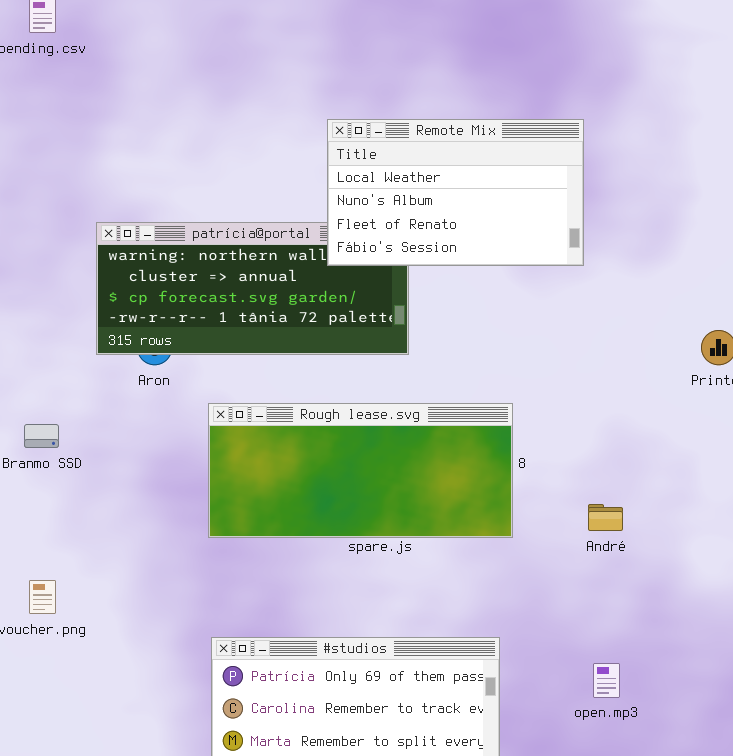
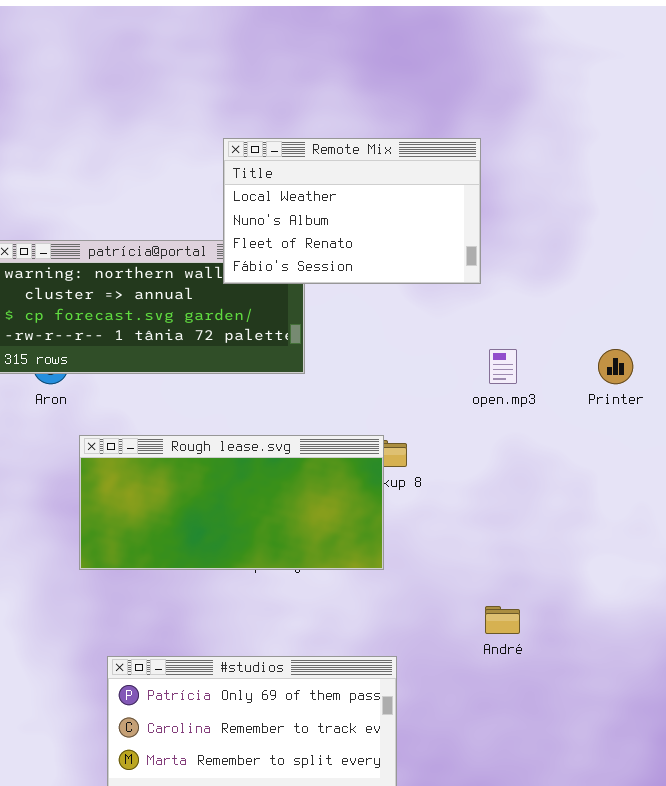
Rough lease.svg: [208,403,513,538] -> [79,435,384,570], moved
André: [588,504,623,531] -> [485,606,520,634], moved
open.mp3: [593,663,620,698] -> [489,349,517,384], moved

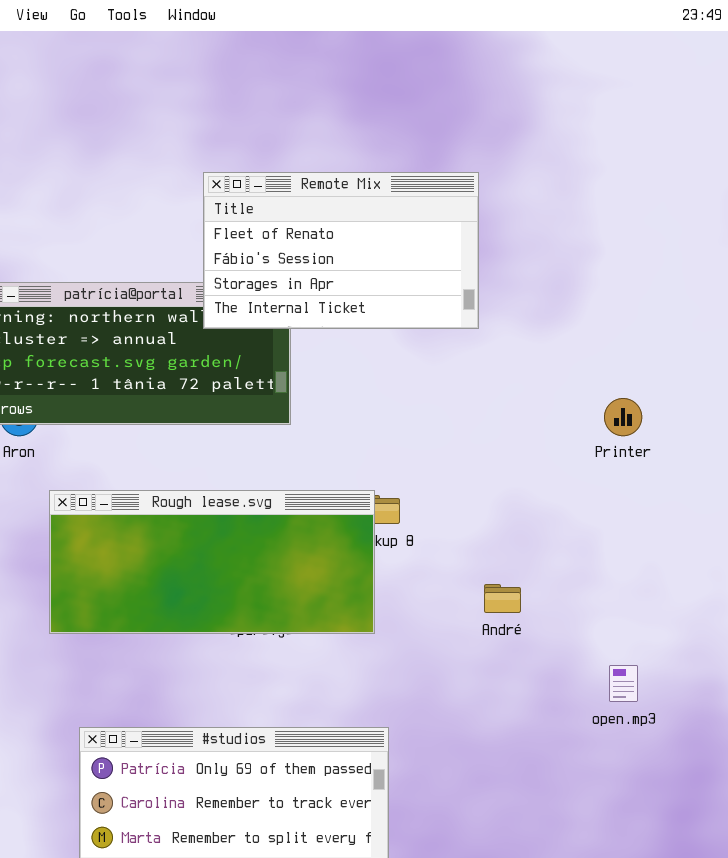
Remote Mix: [223,138,481,284] -> [203,172,479,329], scrolled down 2 rows
open.mp3: [489,349,517,384] -> [609,665,638,702], moved
André: [485,606,520,634] -> [484,584,521,613], moved

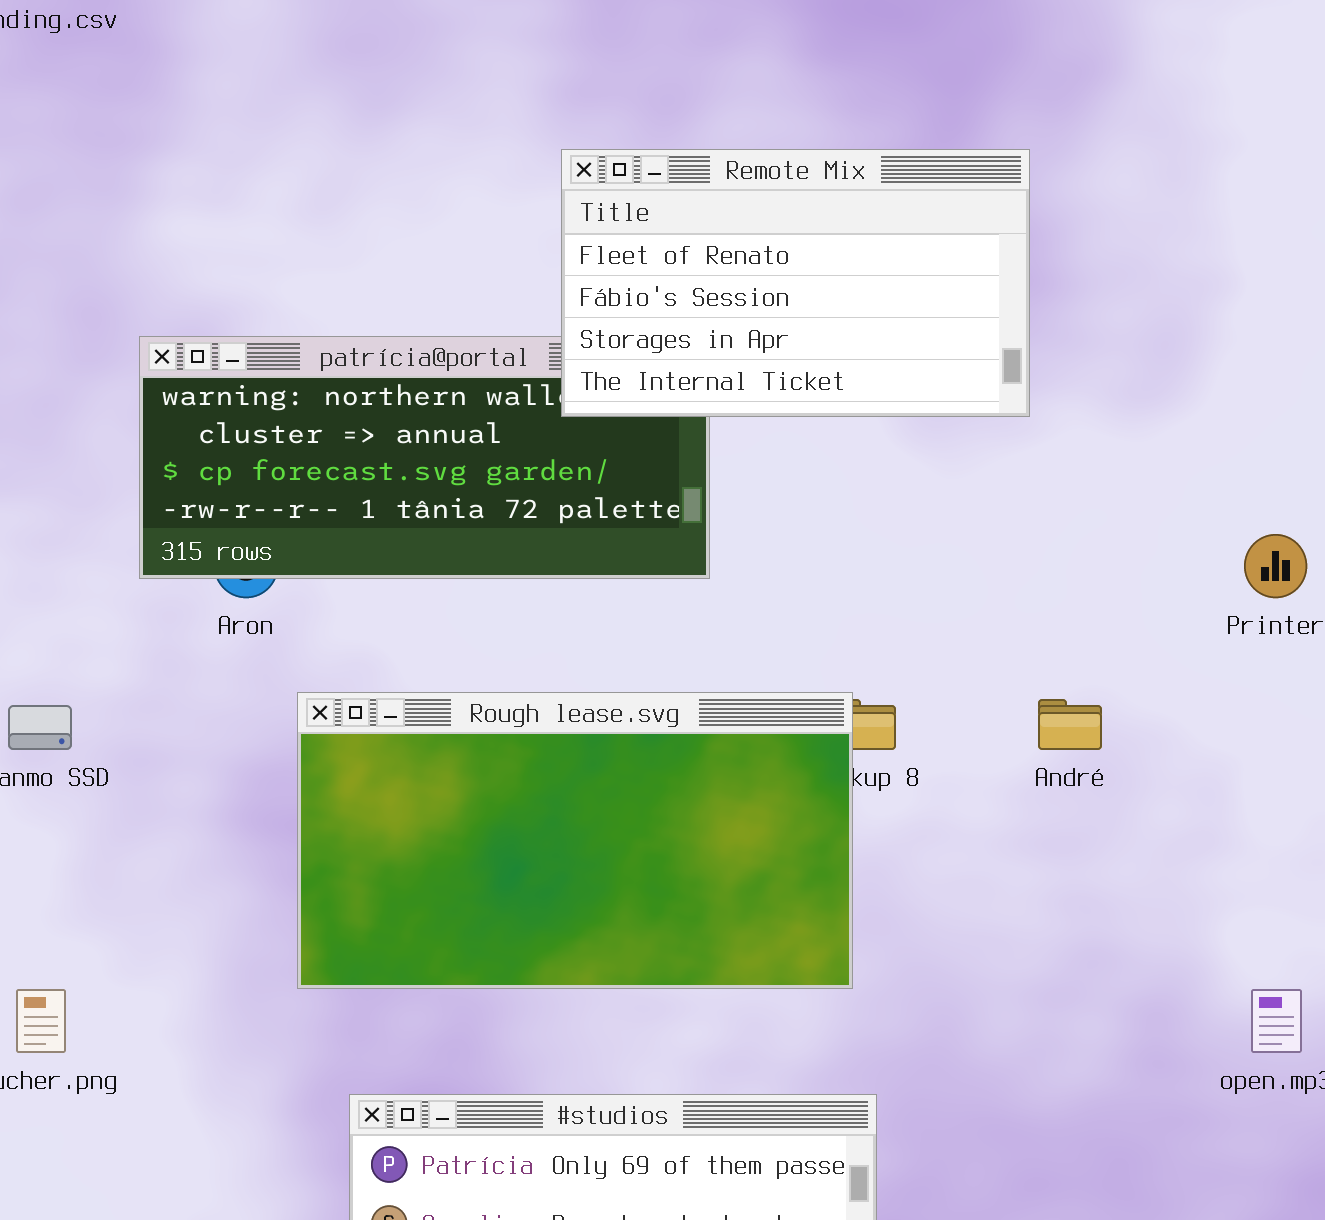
Rough lease.svg: [49,490,375,634] -> [297,692,853,989], resized
André: [484,584,521,613] -> [1038,699,1102,750], moved

